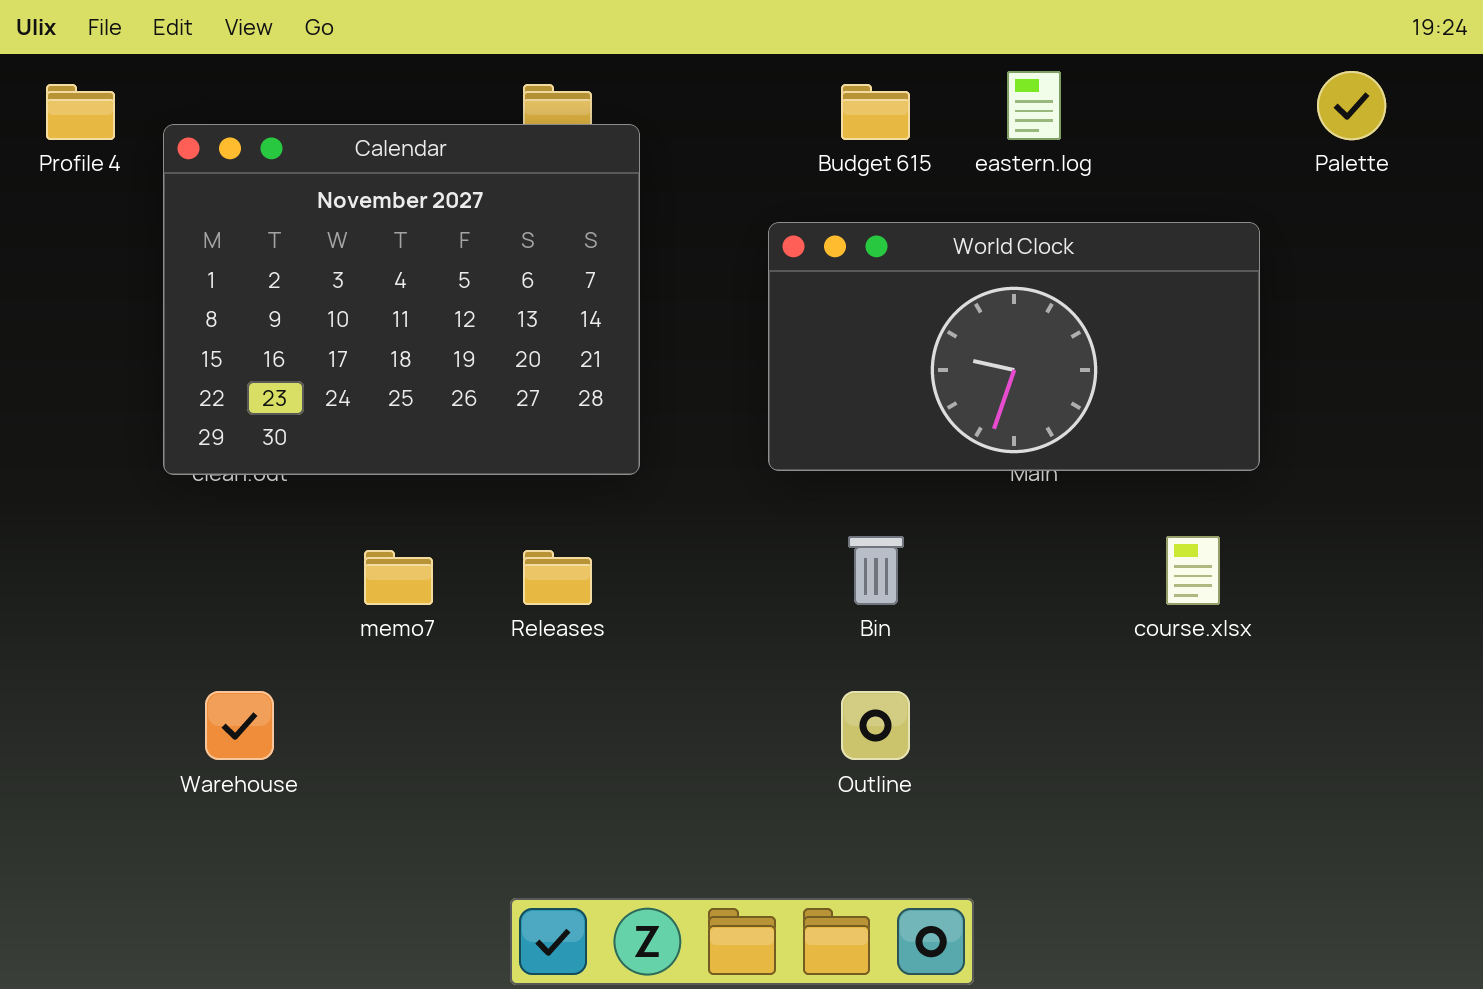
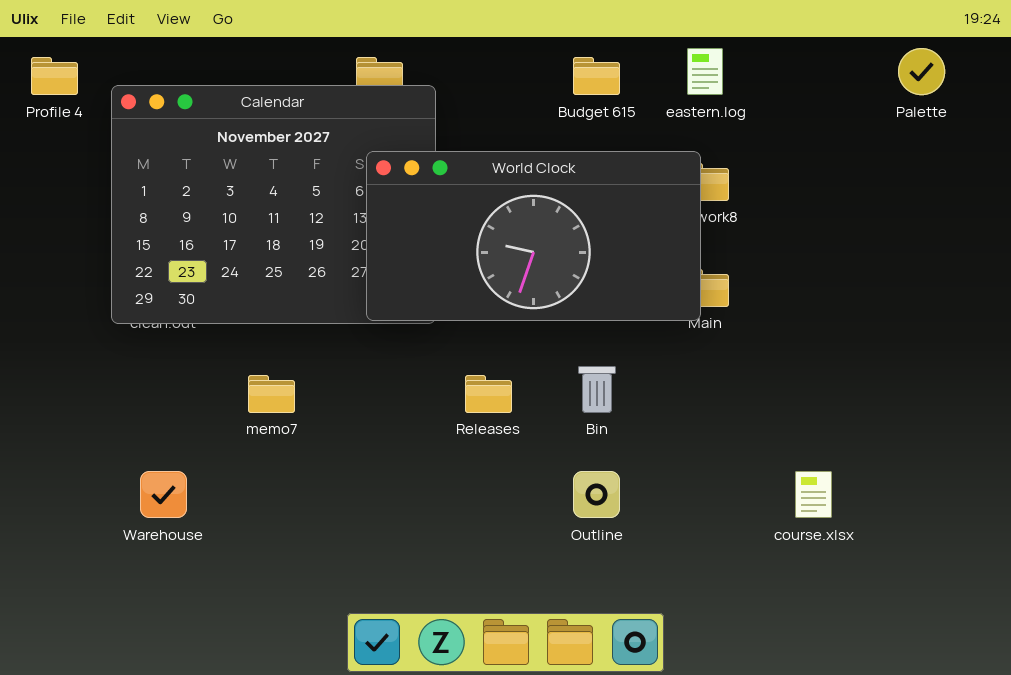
World Clock: [768,222,1260,471] -> [366,151,701,321], moved
course.xlsx: [1166,536,1220,605] -> [795,471,832,518], moved
Releases: [523,550,592,605] -> [465,375,512,413], moved

